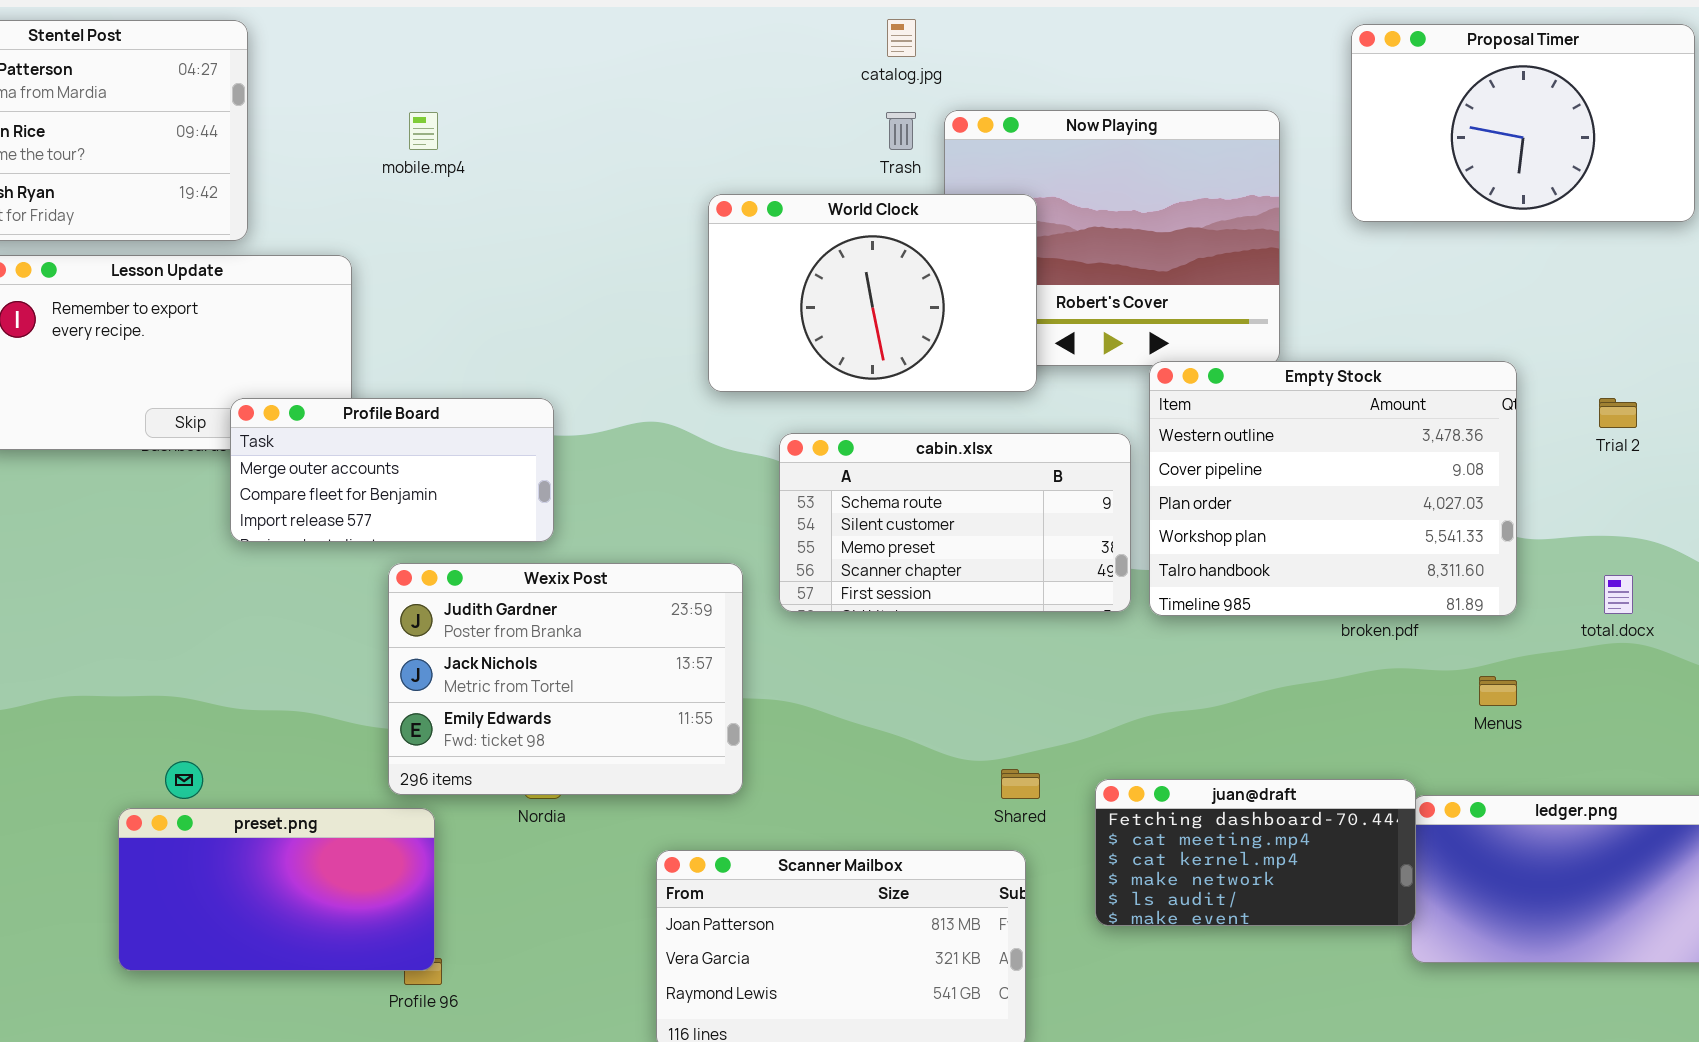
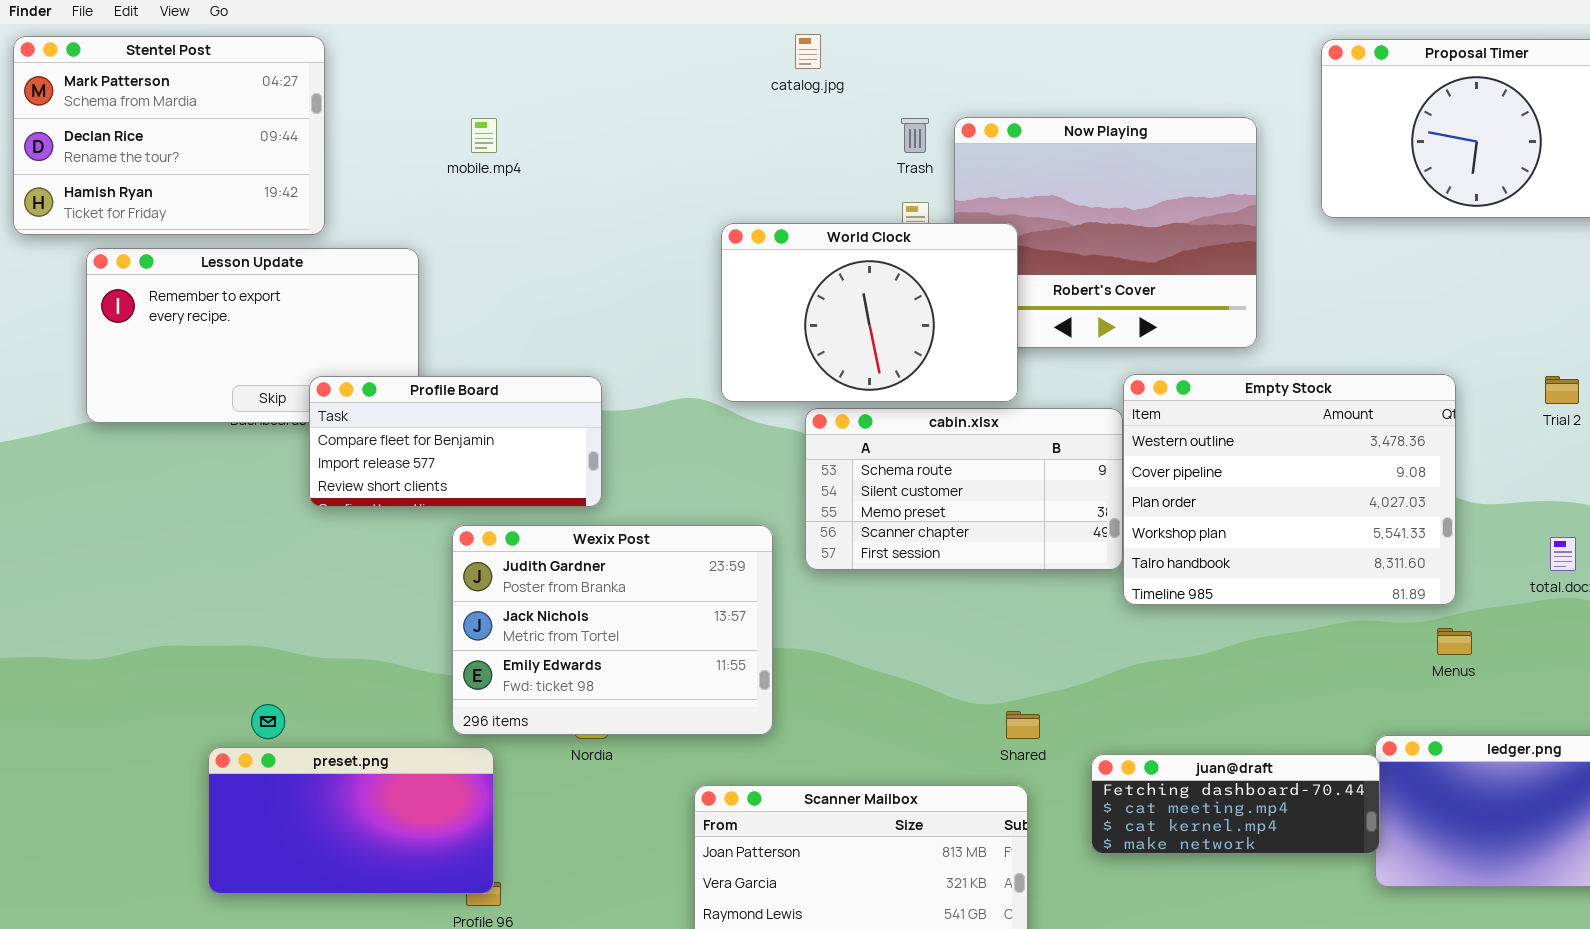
catalog.jpg: [887,19,916,57] -> [795,34,821,69], moved
World Clock: [708,194,1037,392] -> [721,223,1018,402], moved
Empty Stock: [1149,361,1517,616] -> [1123,374,1456,605], moved
Profile Board: [230,398,554,542] -> [309,376,602,507], scrolled down 1 row
juan@draft: [1095,779,1416,926] -> [1091,754,1380,854], resized

